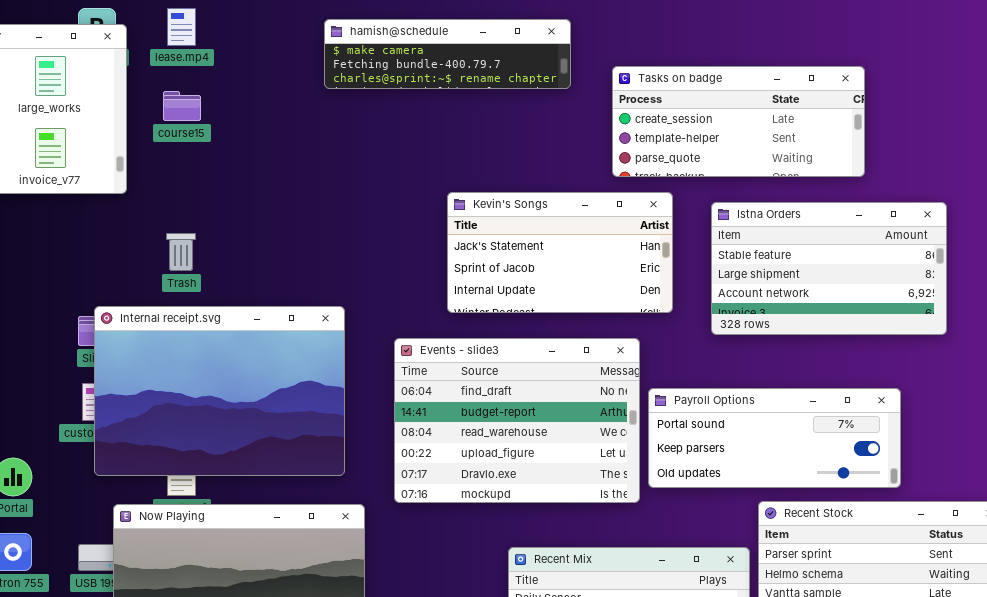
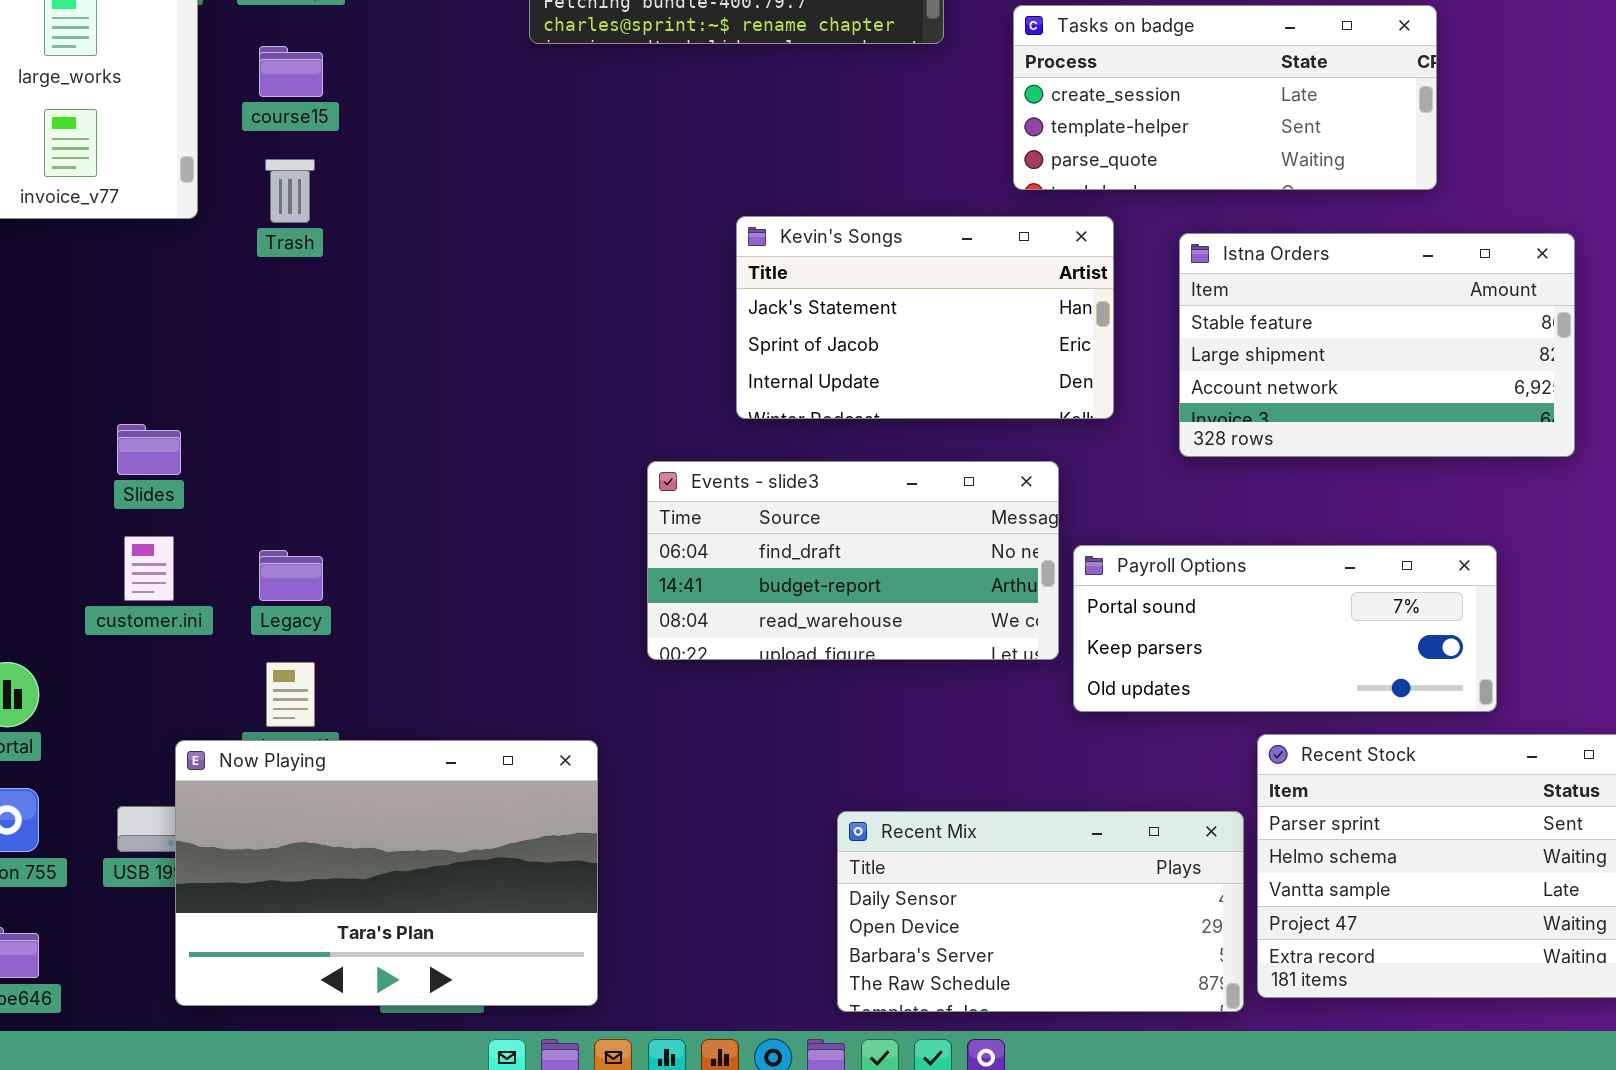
Trash: [166,233,196,271] -> [265,159,315,223], moved
Internal receipt.svg: [94,306,345,476] -> none, closed
Events - slide3: [394,338,640,503] -> [647,461,1059,660], resized

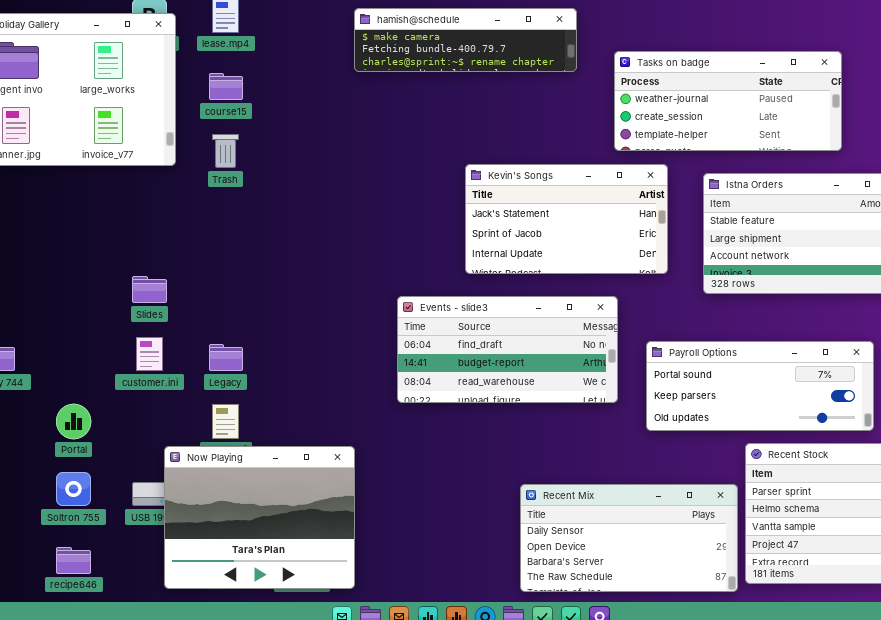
Tasks on badge: [1013,5,1437,190] -> [614,51,842,151], scrolled up 1 row
Events - slide3: [647,461,1059,660] -> [397,296,618,403], moved
Now Playing: [175,740,598,1006] -> [164,446,355,589], resized

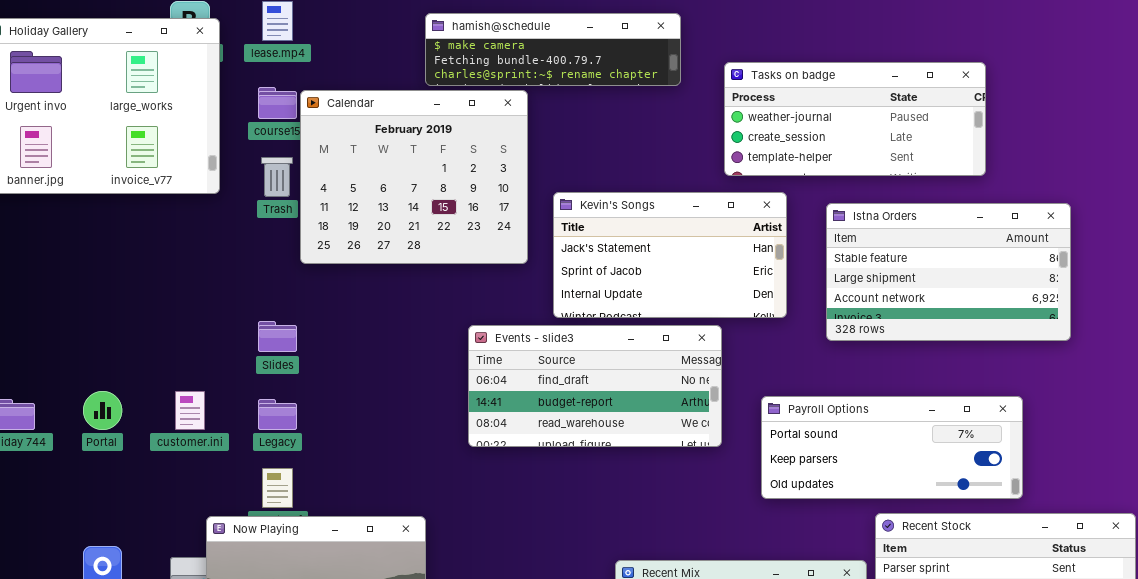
Calendar: none -> [300,90,528,264], opened
Slides: [132,276,167,303] -> [258,321,297,352], moved
Events - slide3: [397,296,618,403] -> [468,325,722,447], moved
Portal: [56,404,91,439] -> [83,391,122,430], moved

